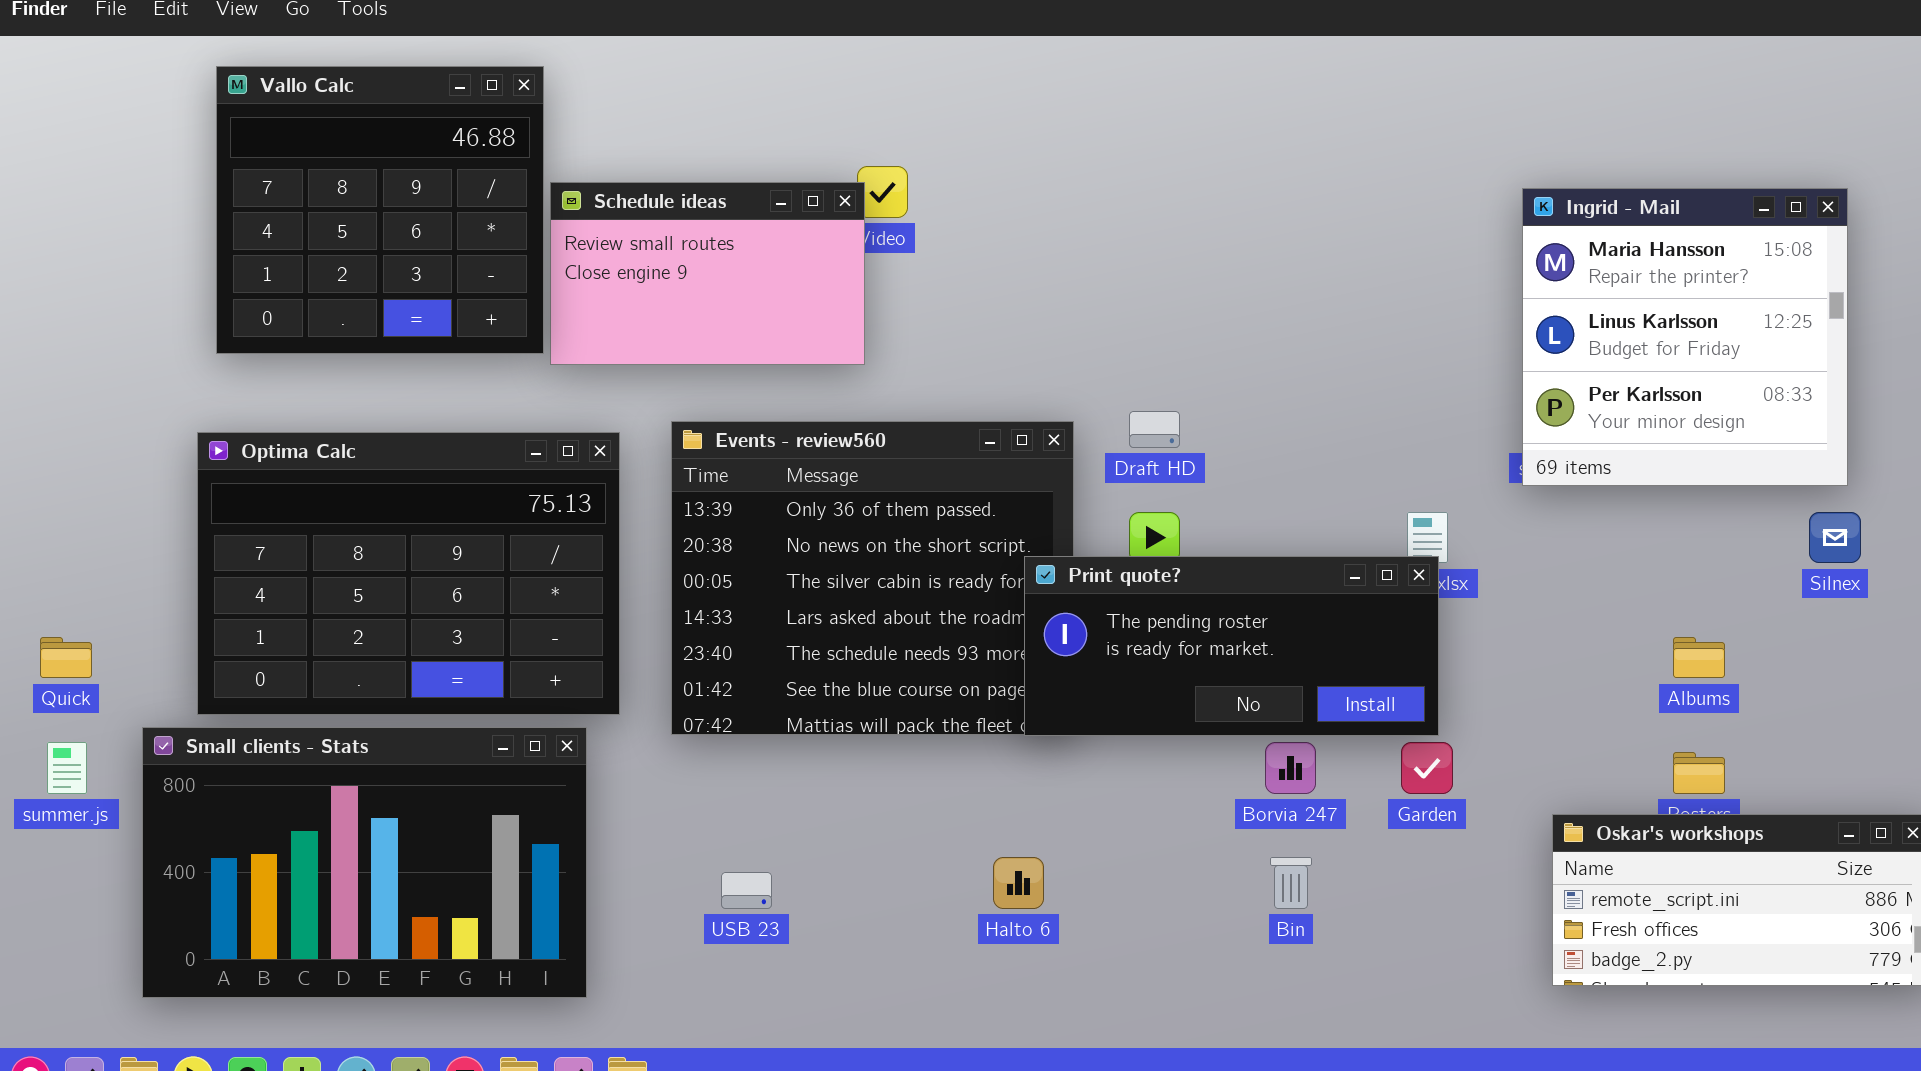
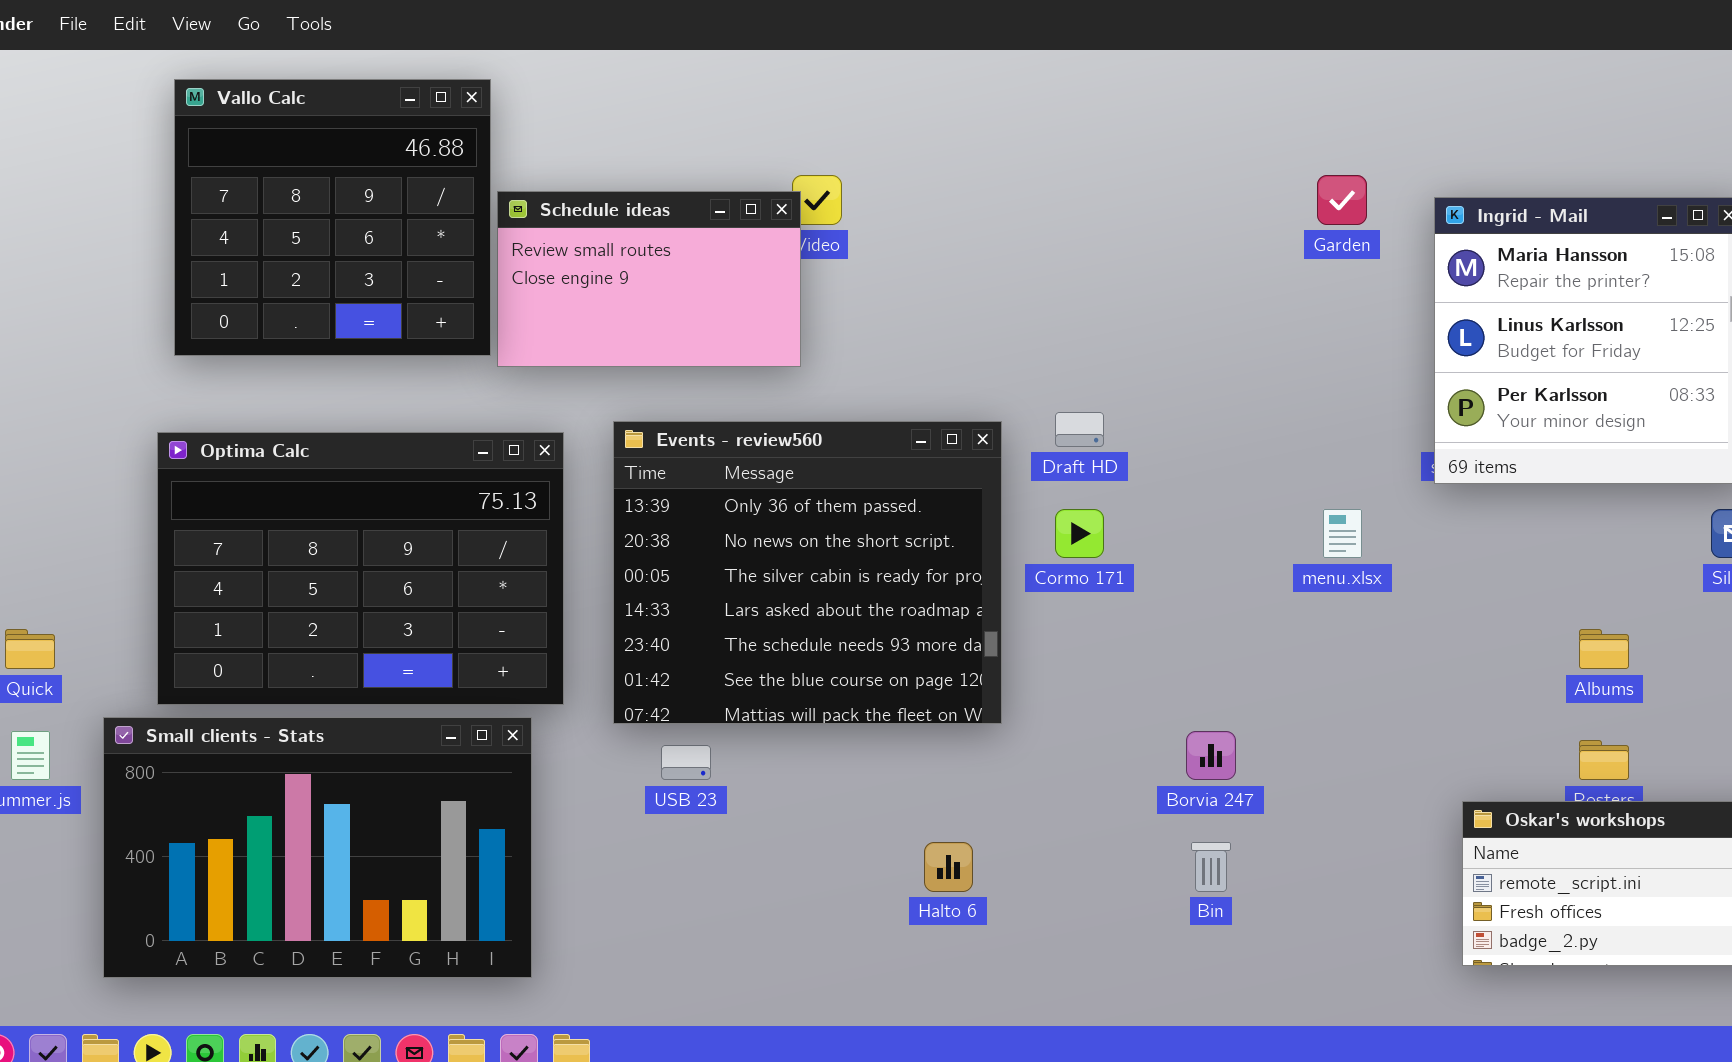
Print quote?: [1024,556,1439,736] -> none, closed
Garden: [1401,742,1453,794] -> [1317,175,1367,225], moved
USB 23: [721,872,772,909] -> [661,745,711,780], moved

